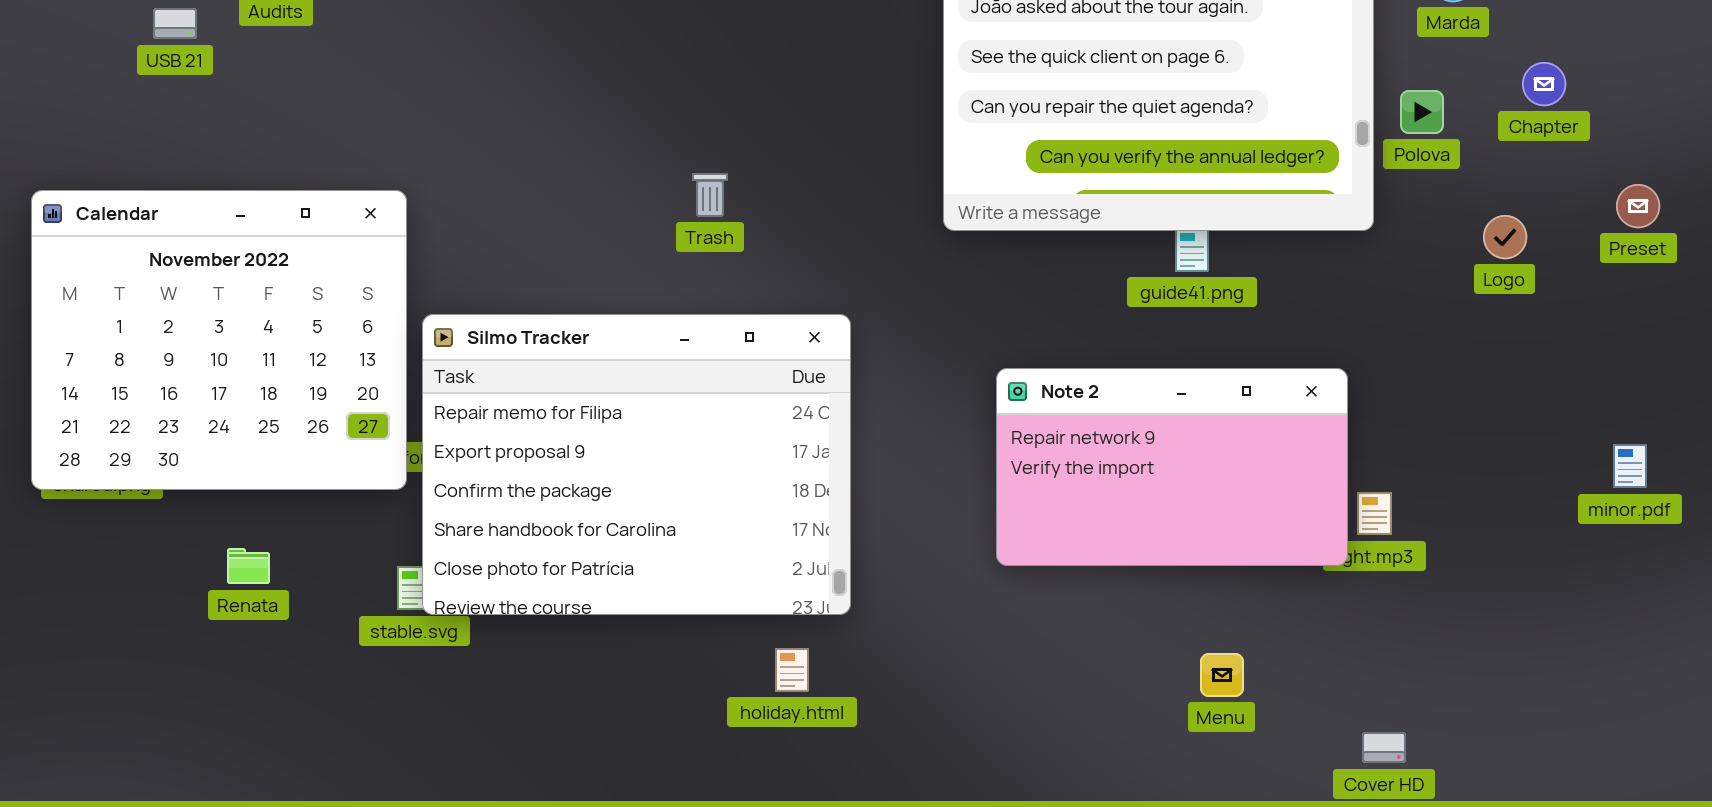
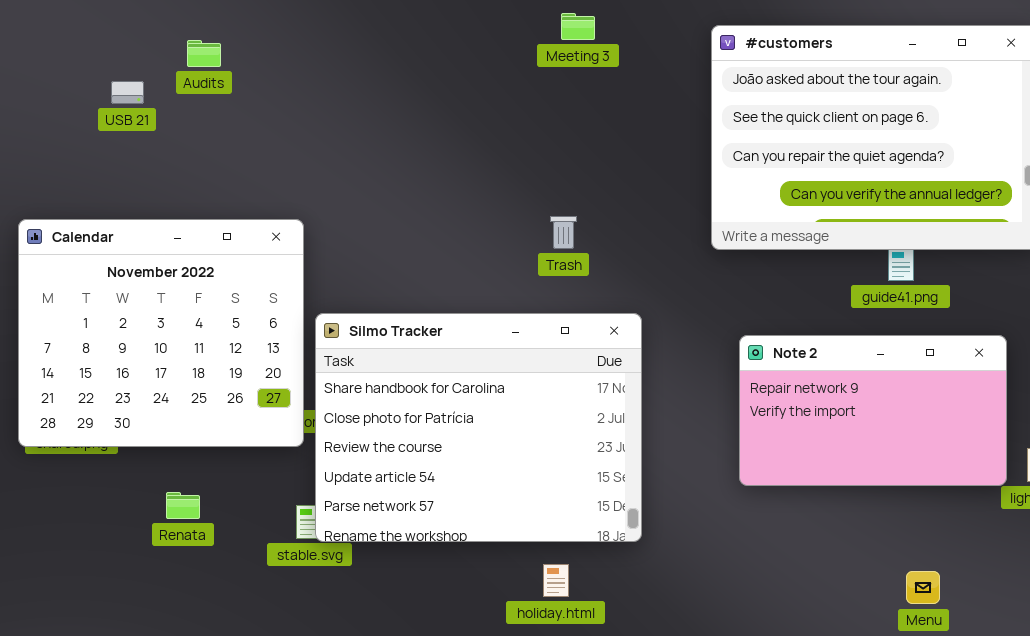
Trash: [692,173,728,217] -> [550,216,577,249], moved
Silmo Tracker: [422,314,851,615] -> [315,313,642,542], scrolled down 3 rows
Note 2: [996,368,1348,566] -> [739,335,1007,486], moved
holiday.html: [775,648,809,692] -> [543,564,569,597], moved

